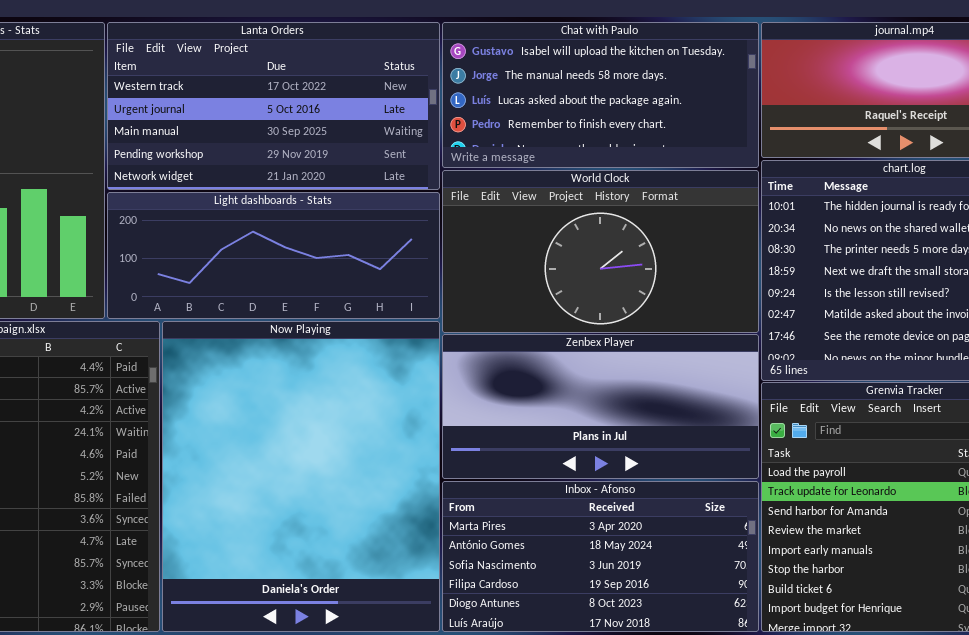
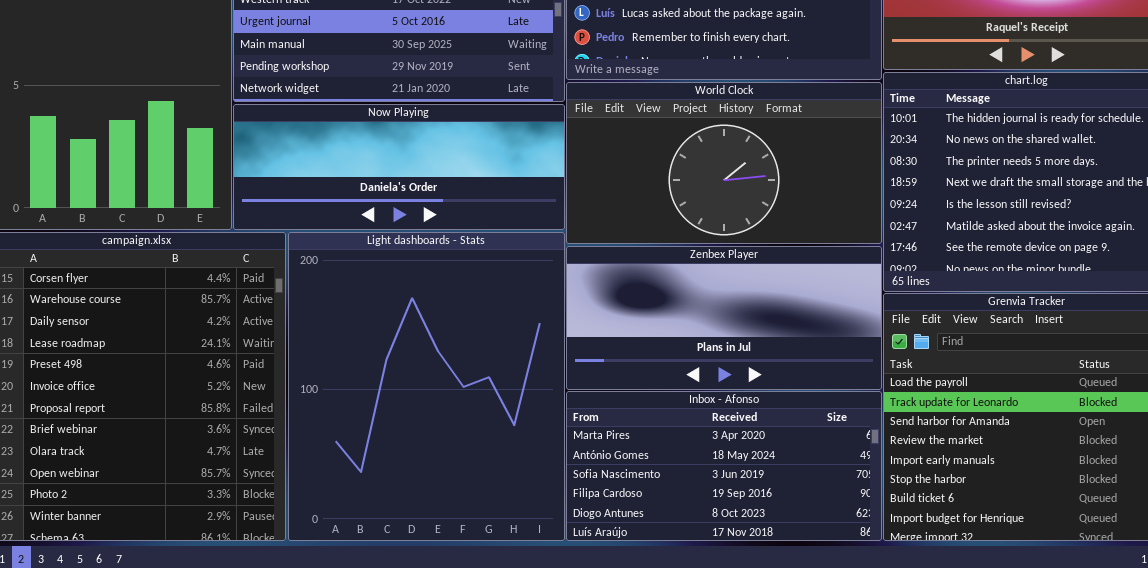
Light dashboards - Stats: [107,192,440,319] -> [288,232,565,541], moved, resized
Now Playing: [162,321,440,632] -> [233,104,565,230], moved, resized

